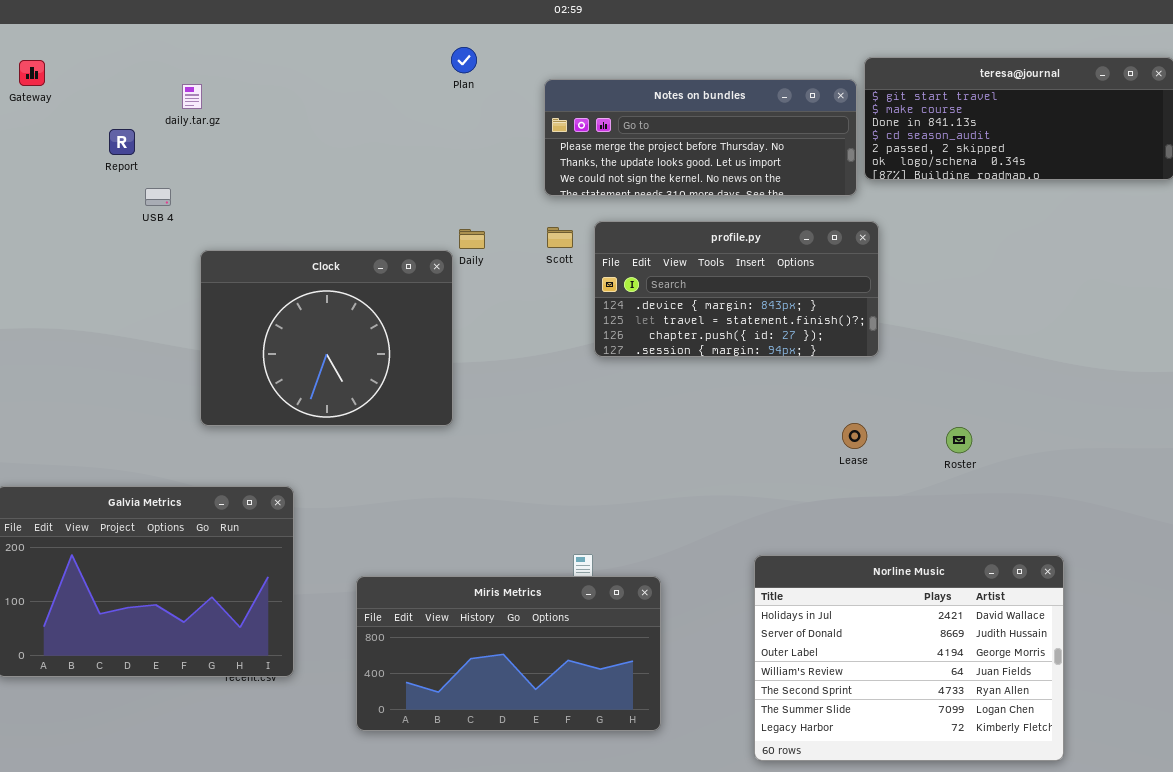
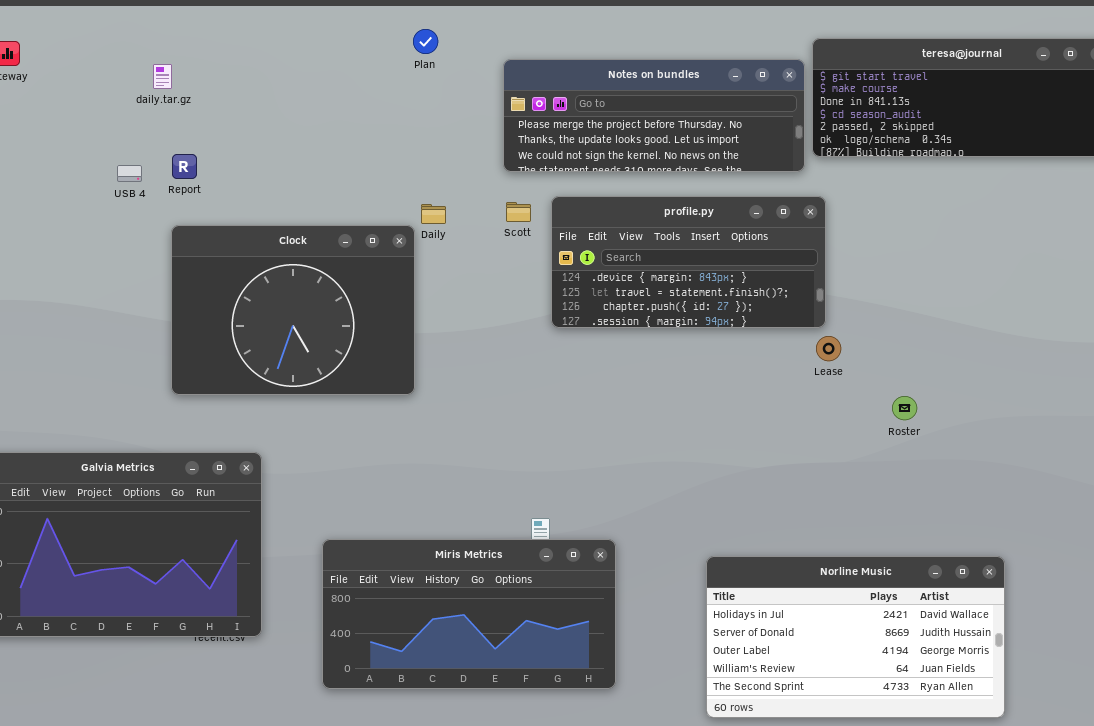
Report: [109,129,135,155] -> [172,154,197,179], moved
Lease: [842,423,867,449] -> [816,336,841,361], moved
Norline Music: [754,555,1064,761] -> [706,556,1005,718], resized

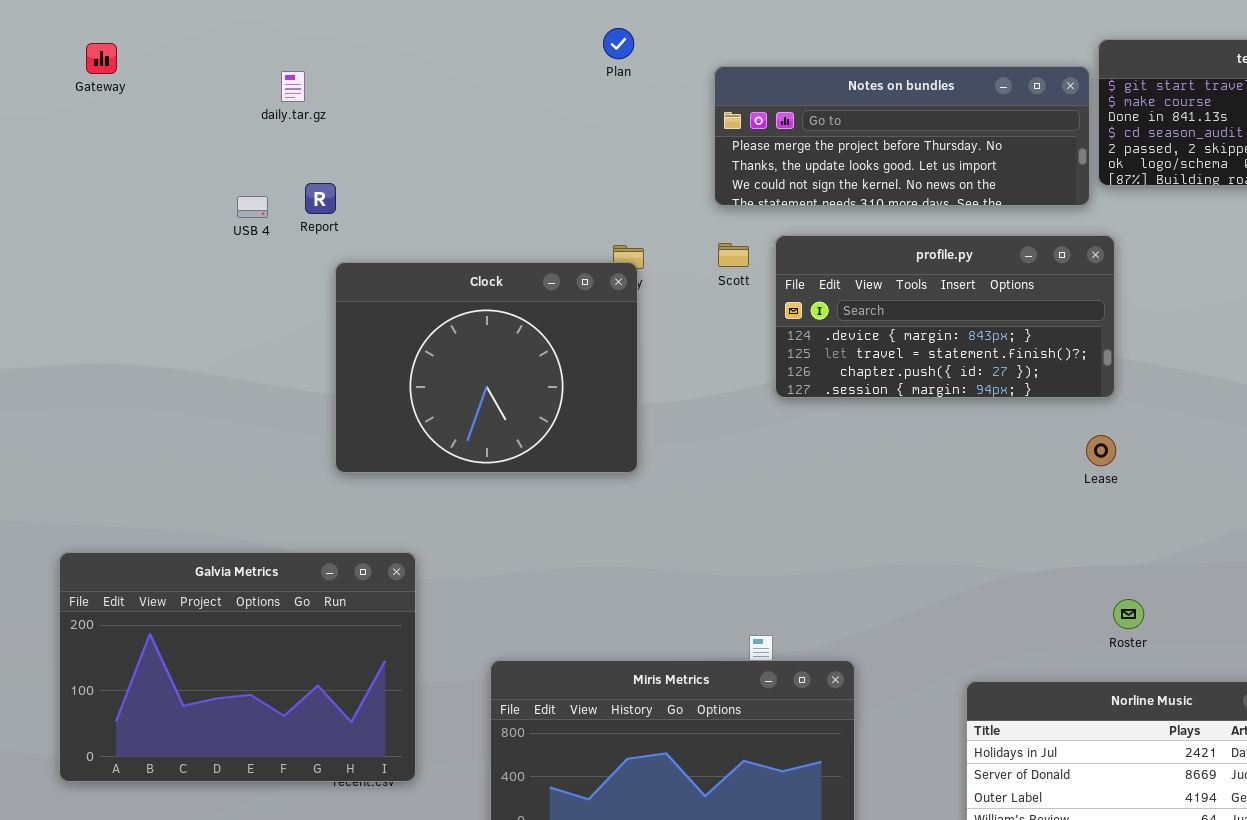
Clock: [171,225,415,395] -> [335,262,638,473], moved
Lease: [816,336,841,361] -> [1086,435,1116,466], moved
Roster: [892,396,917,420] -> [1113,599,1144,629], moved

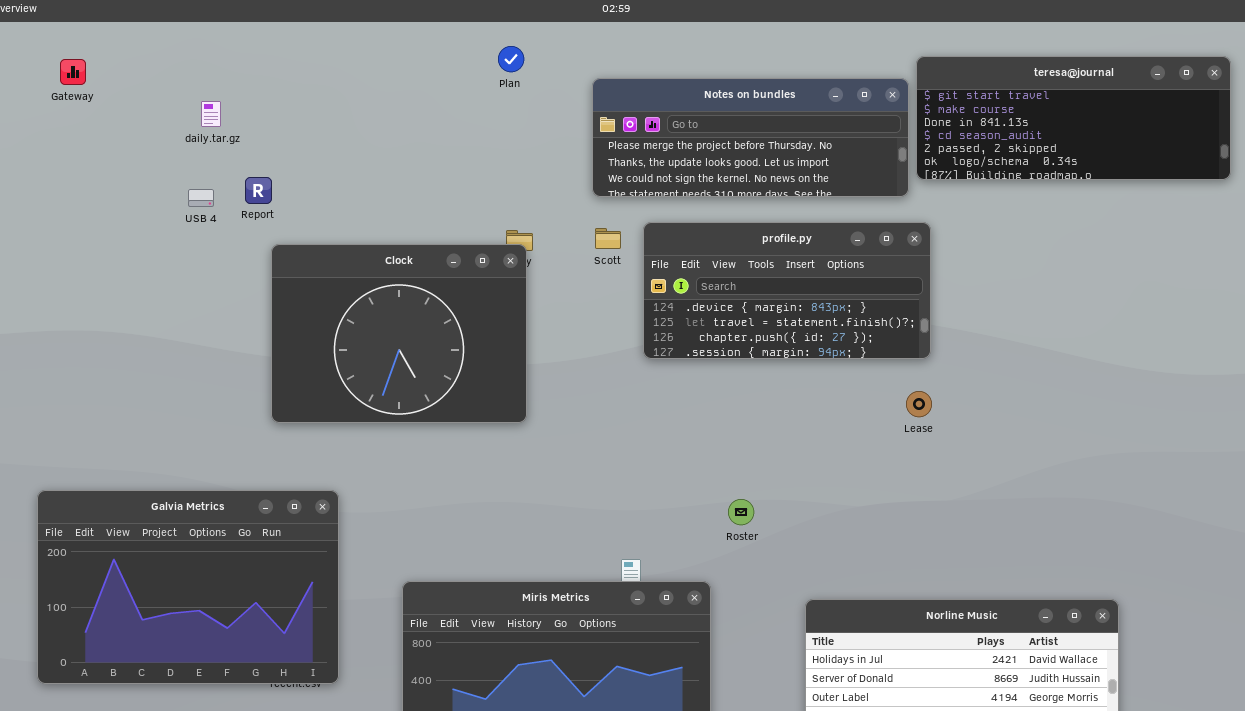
daily.tar.gz: [281,71,305,102] -> [201,101,221,127], moved
Roster: [1113,599,1144,629] -> [728,499,754,525], moved

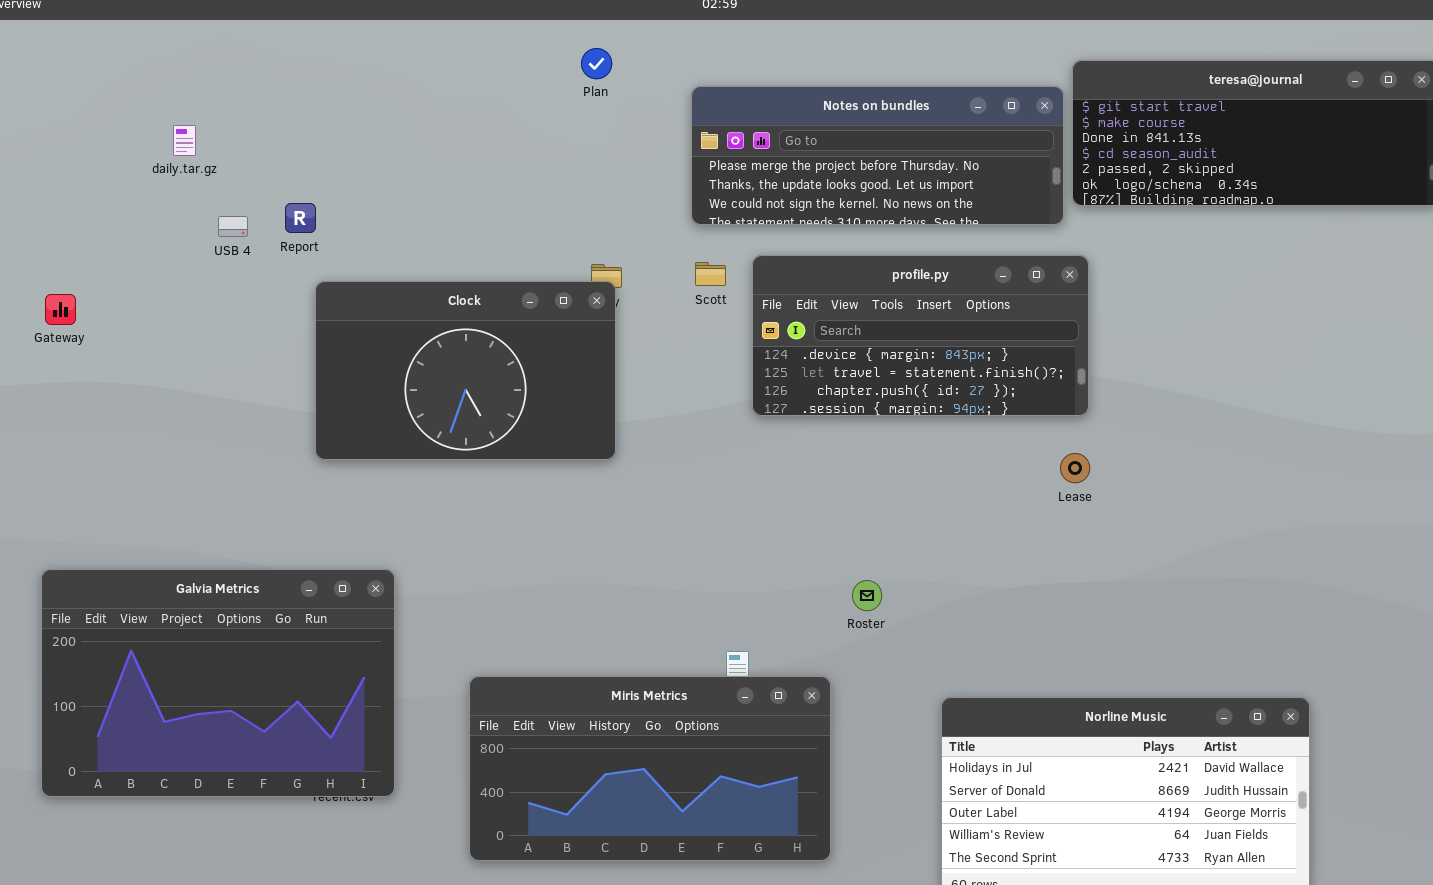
Gateway: [60,59,86,85] -> [45,294,76,325], moved
daily.tar.gz: [201,101,221,127] -> [173,125,196,156], moved
Clock: [271,244,527,423] -> [315,281,616,460], resized

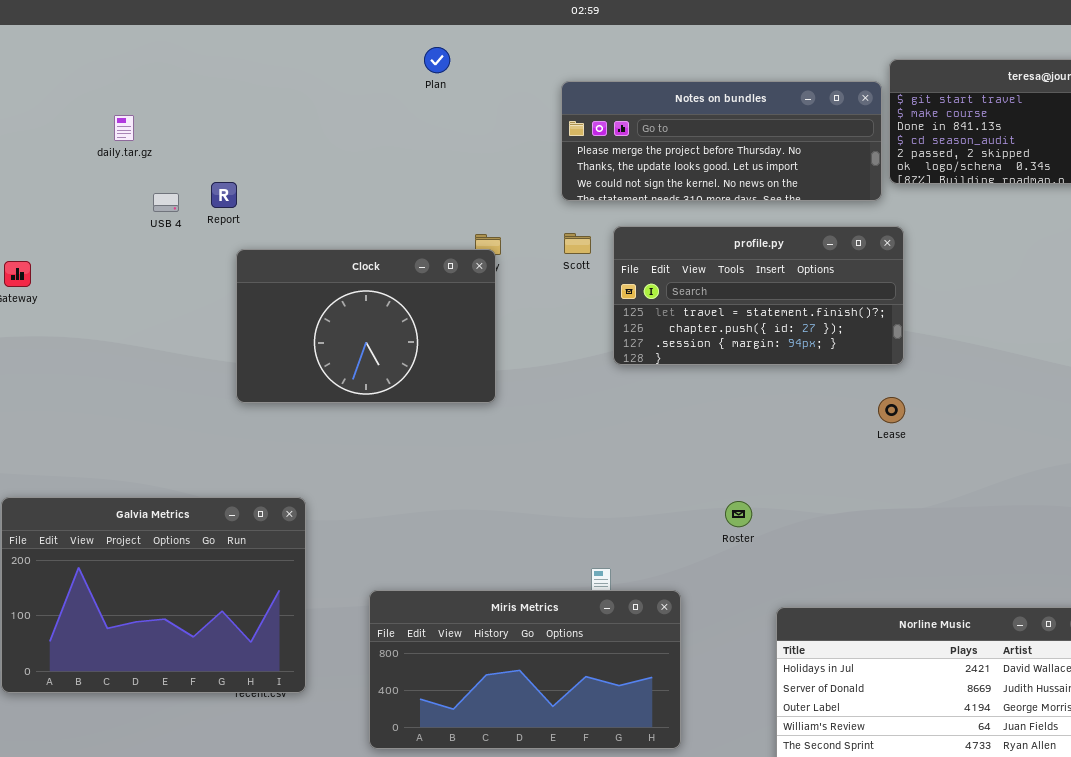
Plan: [581,48,612,79] -> [424,47,450,73], moved
profile.py: [752,255,1089,416] -> [613,226,904,365], scrolled down 1 row
Roster: [852,580,882,611] -> [725,501,752,527], moved

